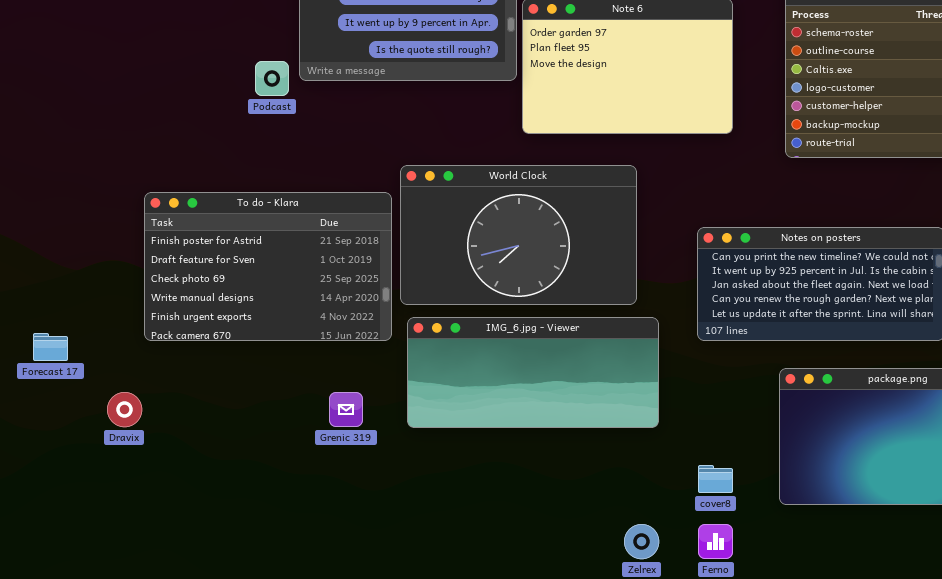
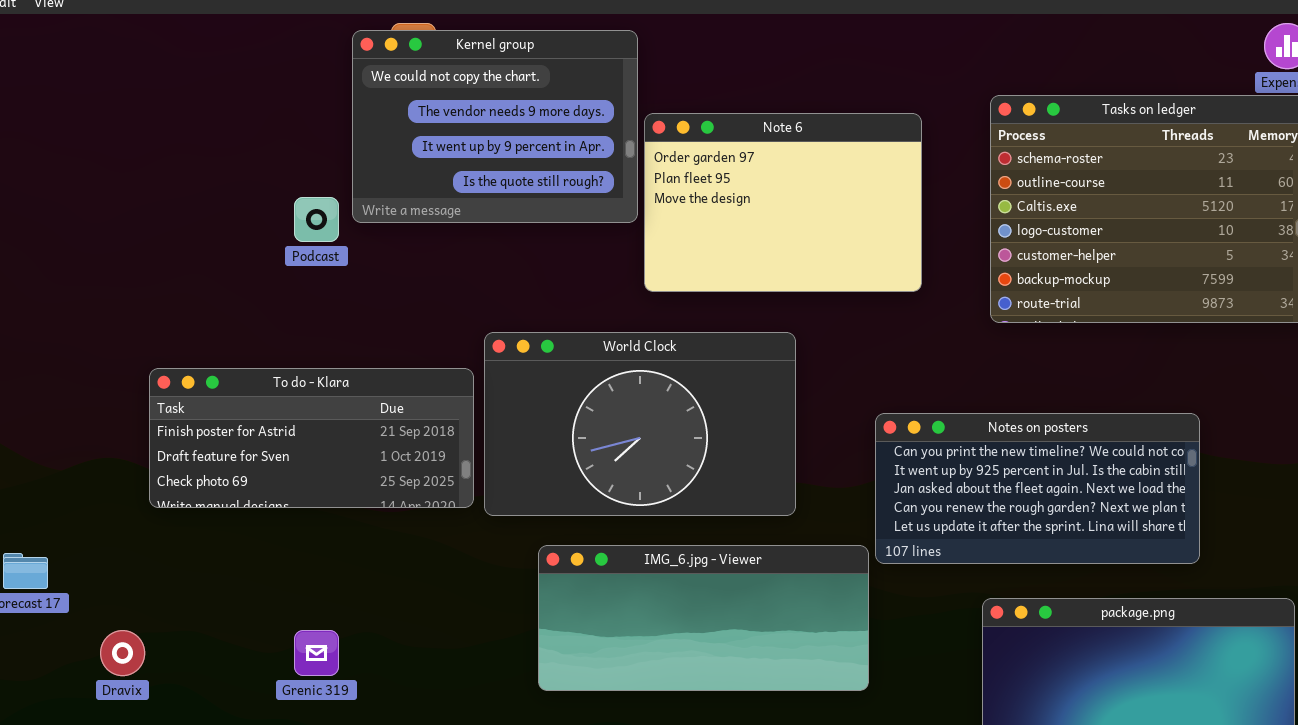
To do - Klara: [144,192,392,341] -> [149,368,474,508], resized
IMG_6.jpg - Viewer: [407,317,659,428] -> [538,545,869,691], moved
Grenic 319: [329,392,363,427] -> [294,630,339,676], moved

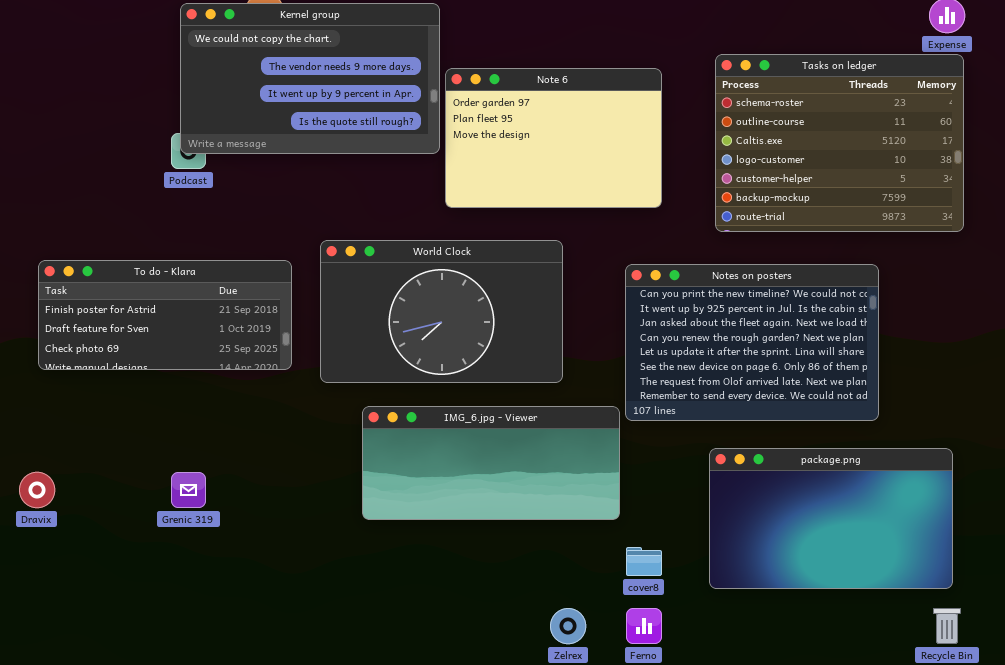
Kernel group: [352,30,638,223] -> [180,3,440,154], resized
To do - Klara: [149,368,474,508] -> [38,260,292,370], moved
Notes on posters: [875,413,1200,564] -> [625,264,879,421], resized

